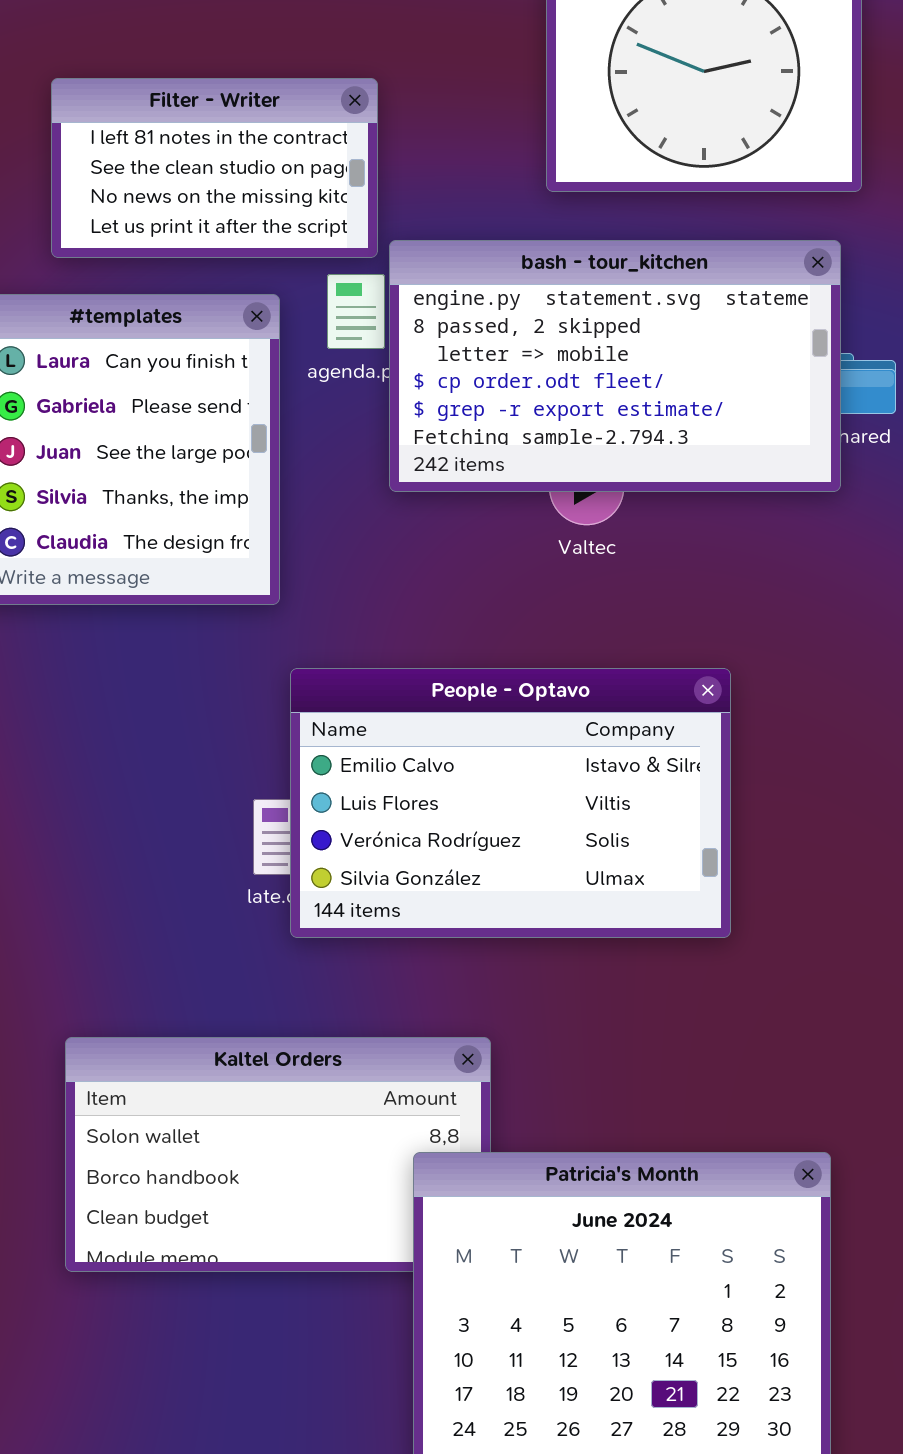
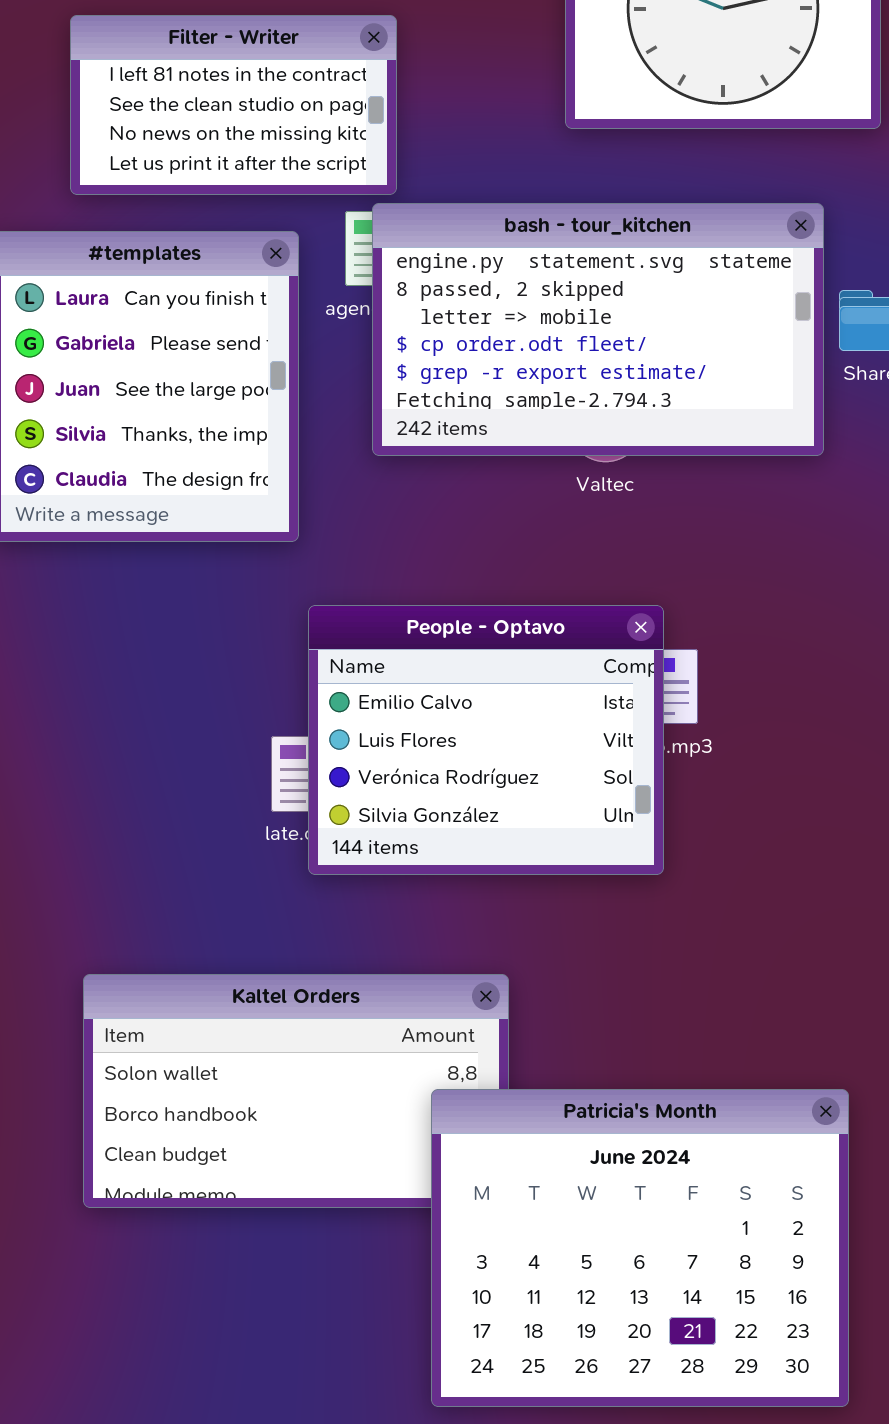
bash - tour_kitchen: [389,240,841,492] -> [372,203,824,456], moved
People - Optavo: [290,668,731,938] -> [308,605,664,875], resized

